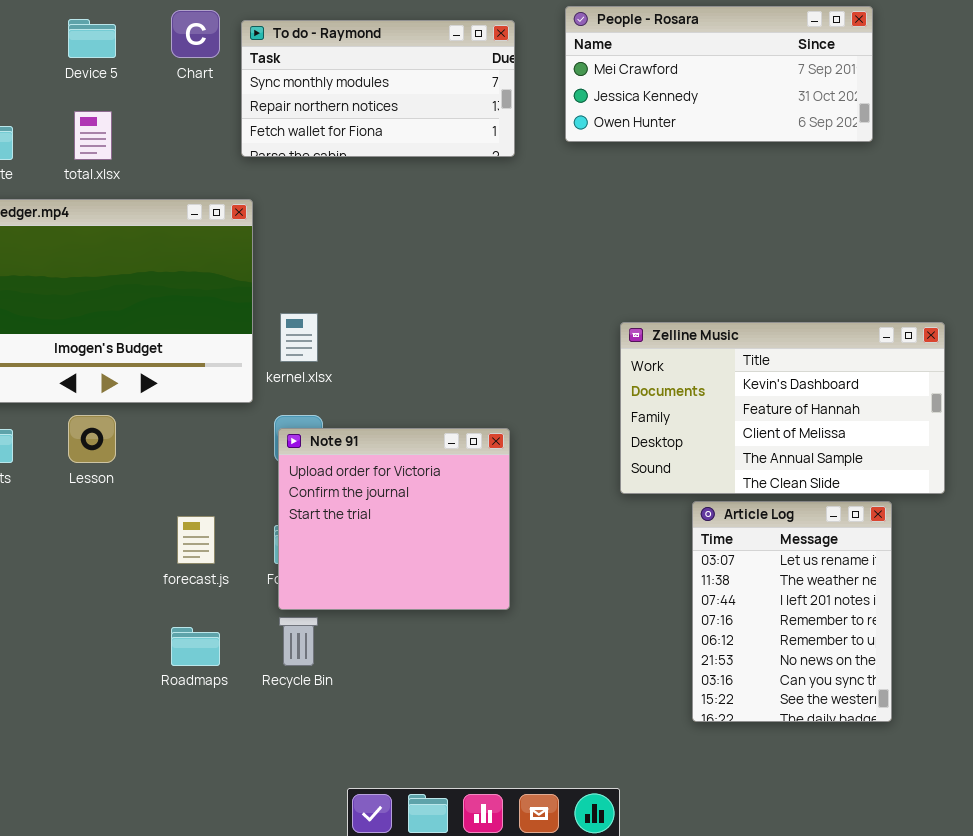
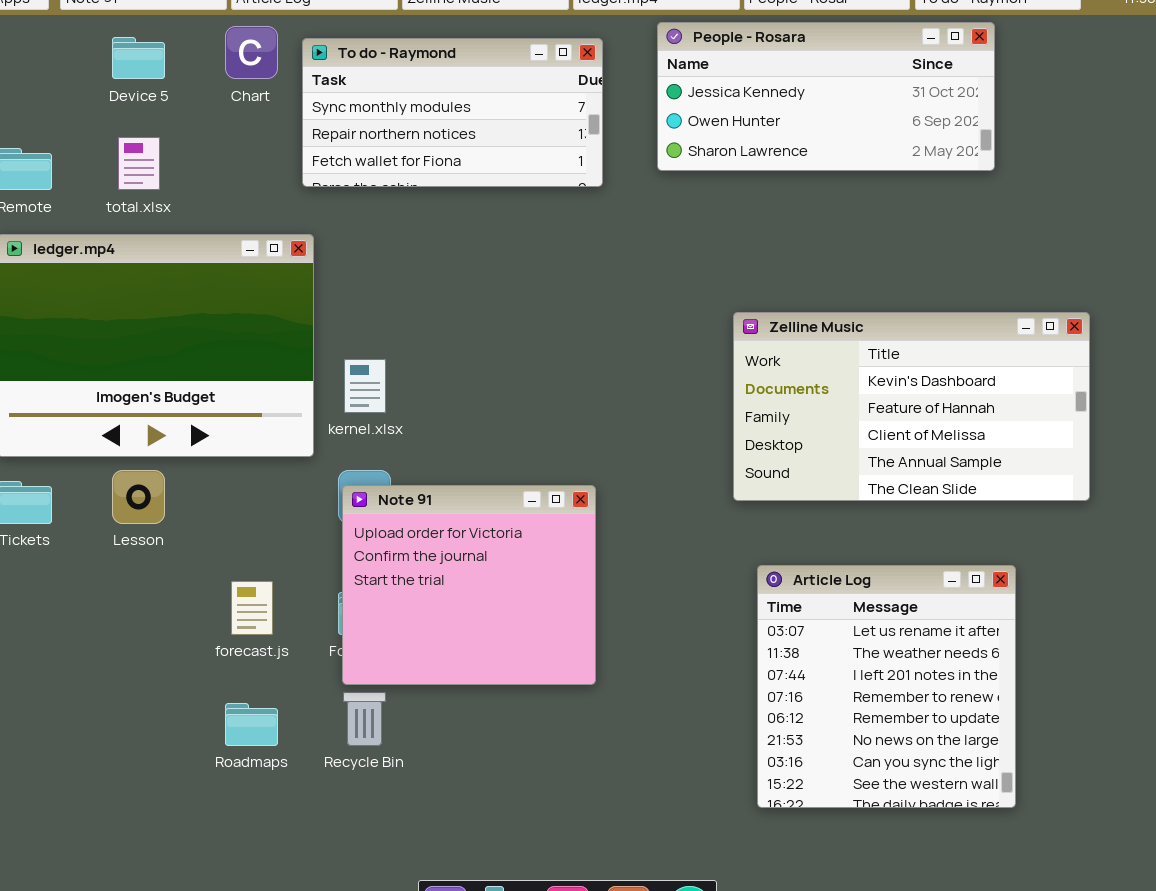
People - Rosara: [565,6,873,142] -> [657,22,995,171], scrolled down 1 row
Zelline Music: [620,322,945,494] -> [733,312,1090,501], moved
Article Log: [692,501,892,722] -> [757,565,1016,808], resized

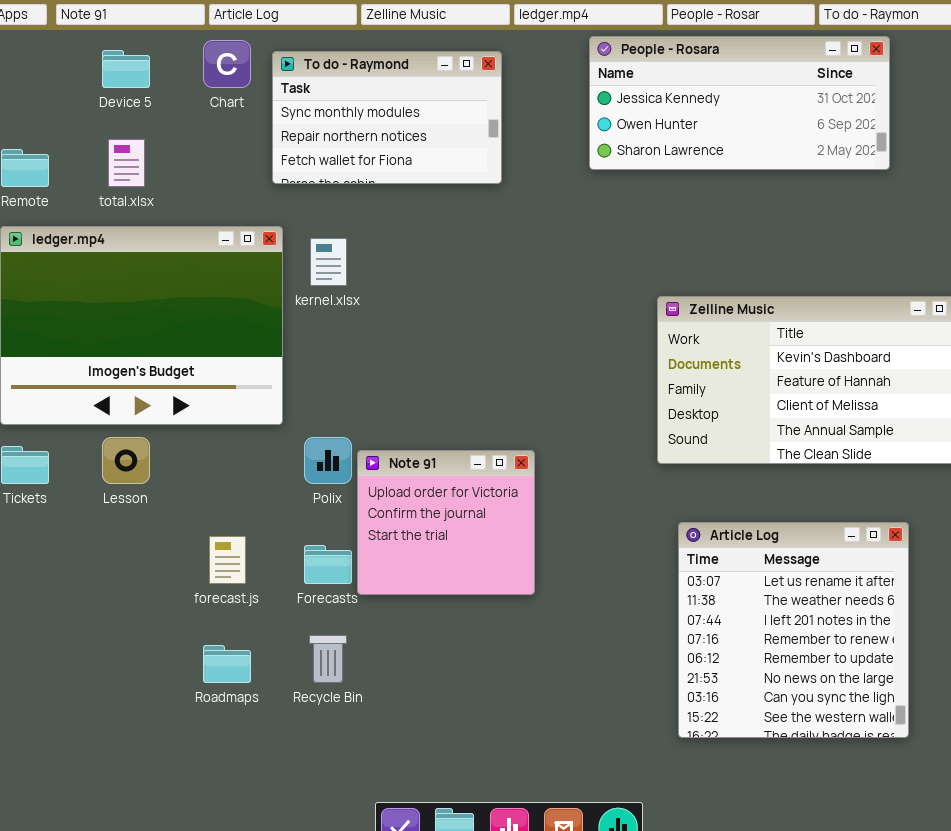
To do - Raymond: [302,38,603,187] -> [272,51,502,184], resized
kernel.xlsx: [344,359,386,413] -> [310,238,347,286], moved
Note 91: [342,485,596,685] -> [357,450,535,595], resized

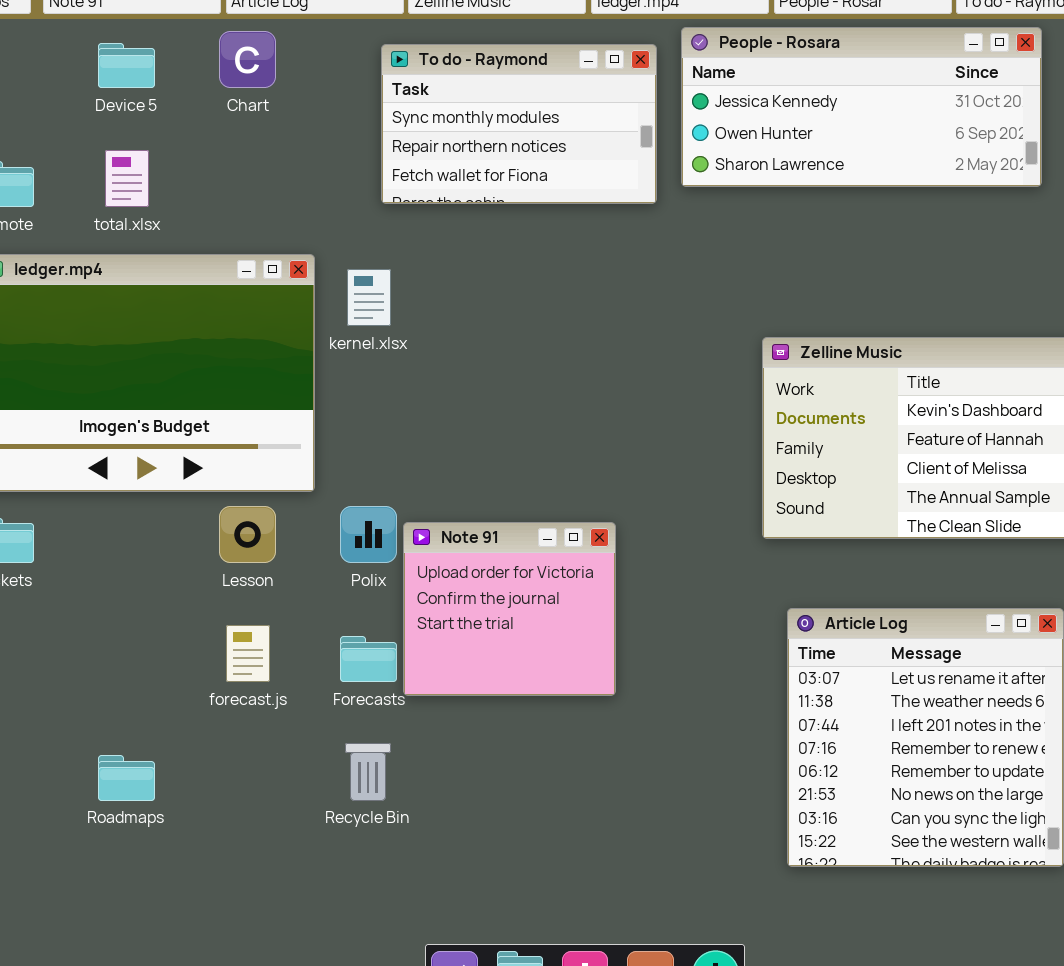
To do - Raymond: [272,51,502,184] -> [381,44,657,204], moved
Lesson: [102,437,150,484] -> [219,506,276,563], moved
Roadmaps: [203,645,251,683] -> [98,755,155,801], moved

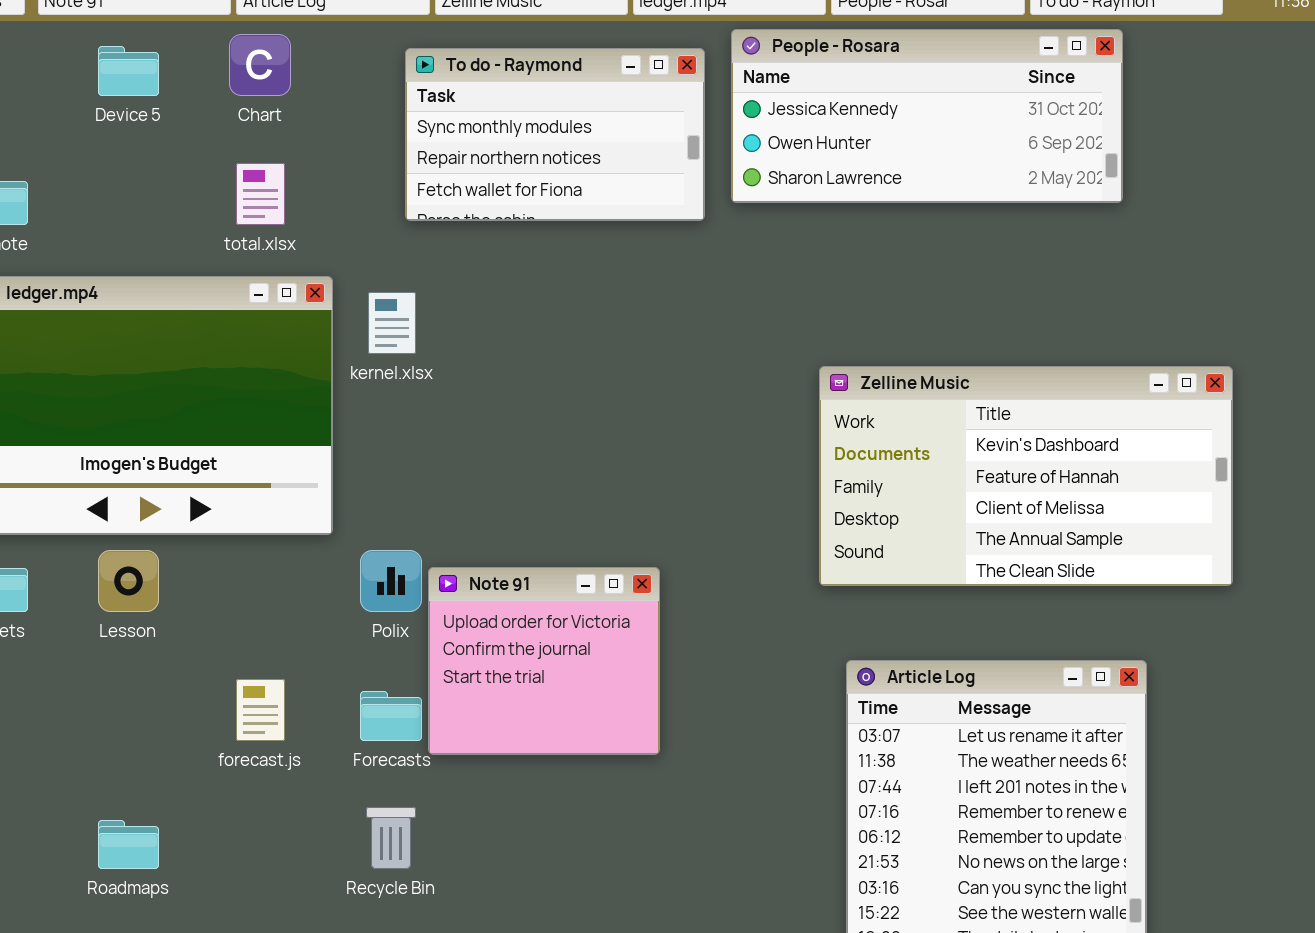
total.xlsx: [105,150,149,207] -> [236,163,285,225], moved
Lesson: [219,506,276,563] -> [98,550,159,612], moved

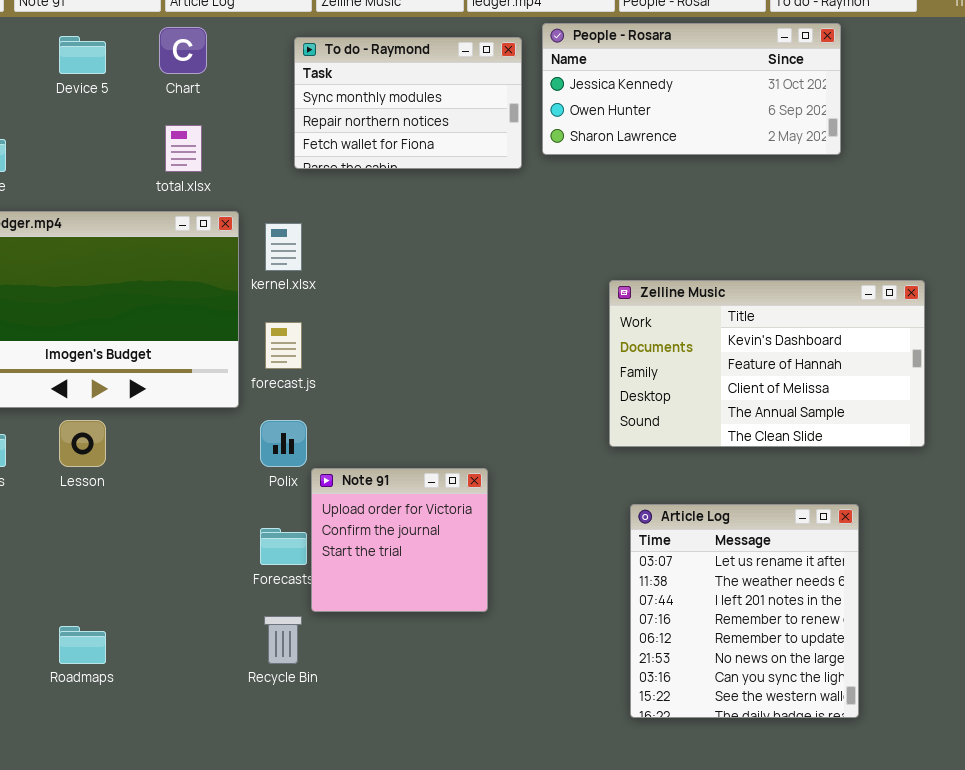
Note 91: [428,567,660,755] -> [311,468,488,612], moved
forecast.js: [236,679,285,741] -> [265,322,302,369], moved

